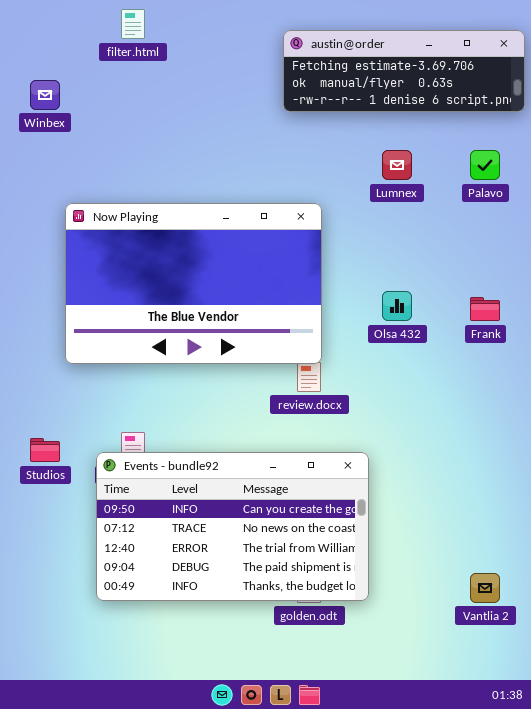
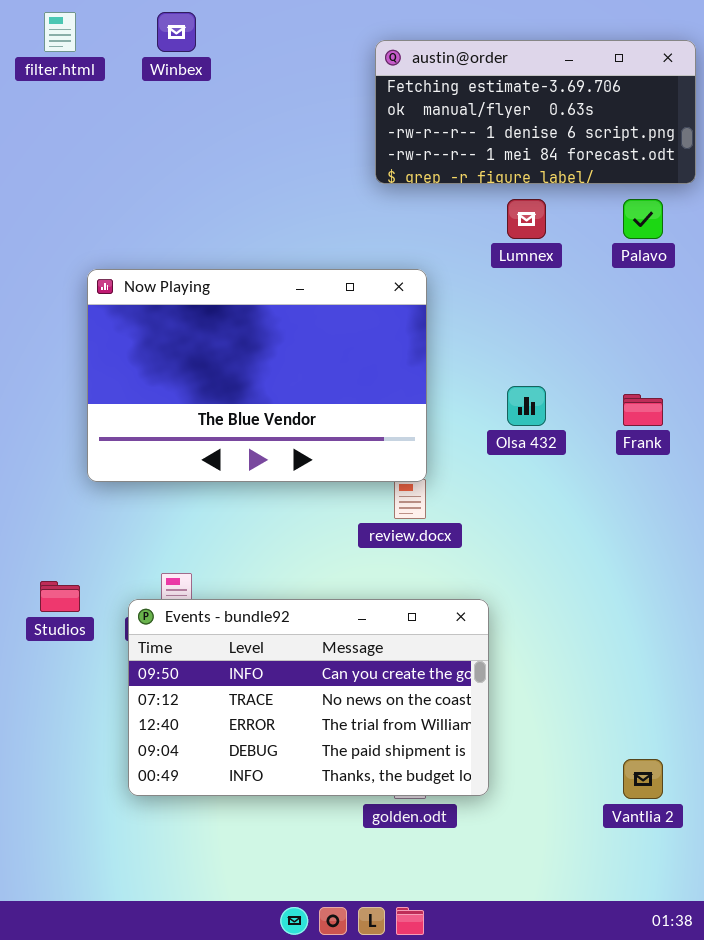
filter.html: [121,9,145,39] -> [44,12,76,52], moved
austin@order: [283,30,525,112] -> [375,40,696,184], resized
Winbex: [30,80,60,110] -> [157,12,196,52], moved

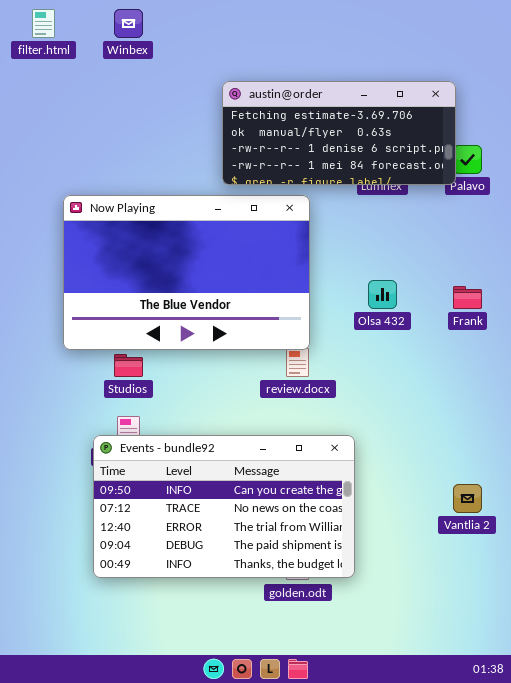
austin@order: [375,40,696,184] -> [222,81,456,185], moved
Studios: [40,581,80,612] -> [114,354,143,377], moved
Vantlia 2: [623,759,663,799] -> [453,484,482,513], moved

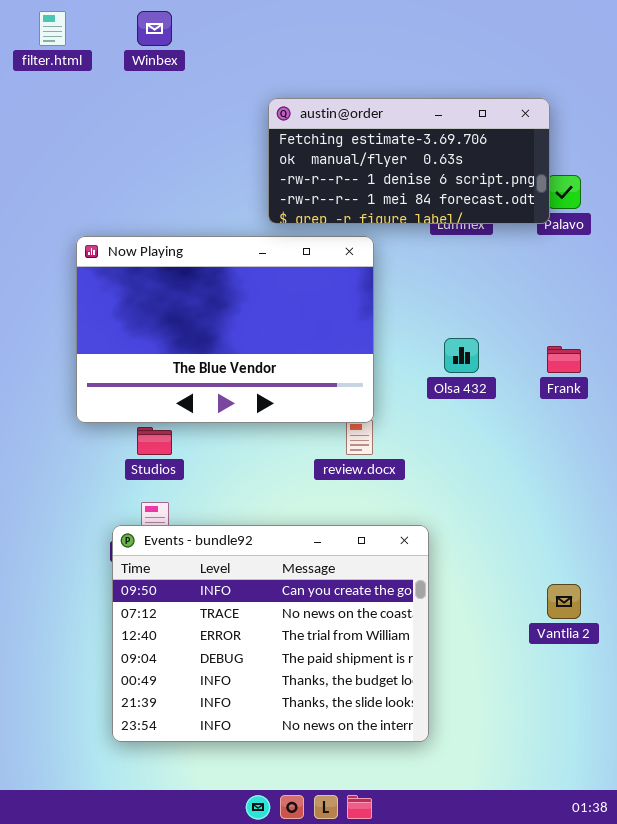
Events - bundle92: [93,435,355,578] -> [112,525,429,742], resized

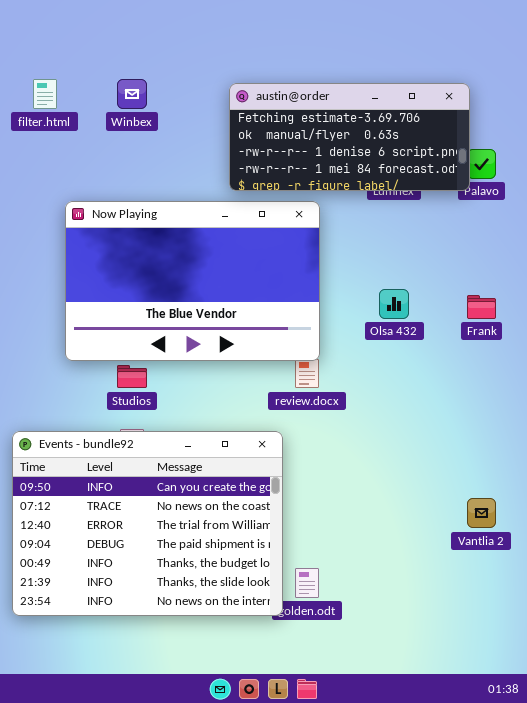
filter.html: [39,11,66,46] -> [33,79,57,109], moved
Winbex: [137,11,172,46] -> [117,79,147,109], moved
Events - bundle92: [112,525,429,742] -> [12,431,283,616], moved

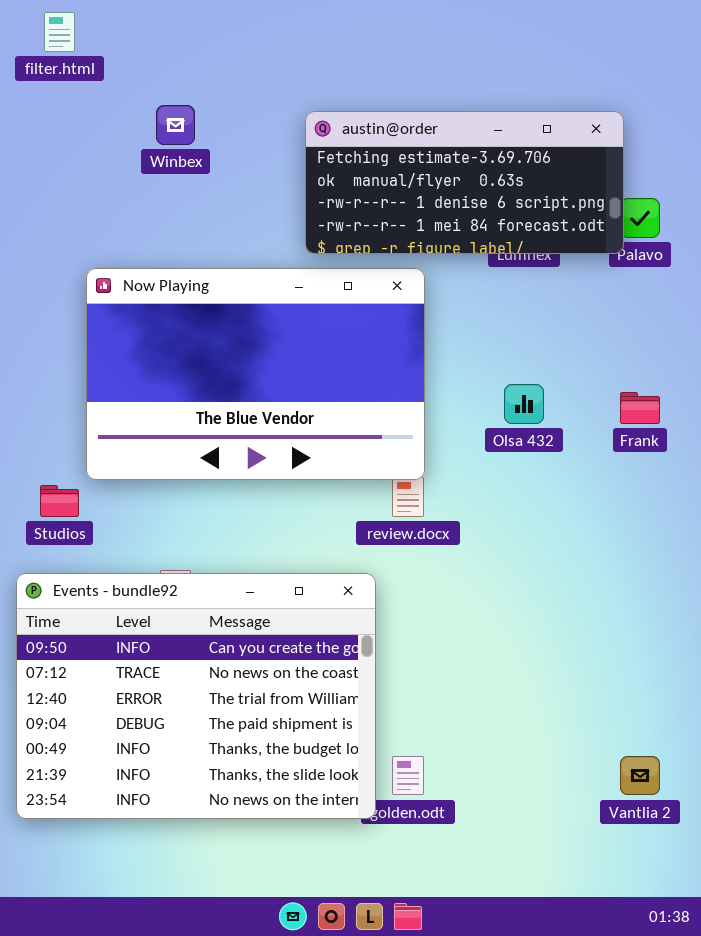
filter.html: [33,79,57,109] -> [44,12,75,52], moved
Studios: [117,365,147,388] -> [40,485,79,517], moved
Vantlia 2: [467,498,496,528] -> [620,756,660,795], moved

